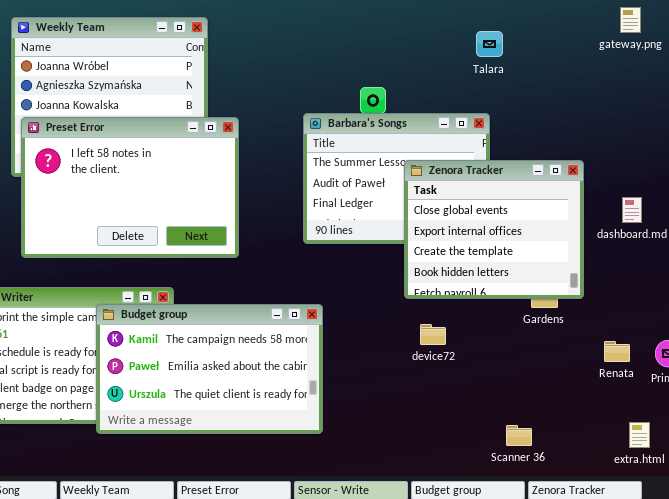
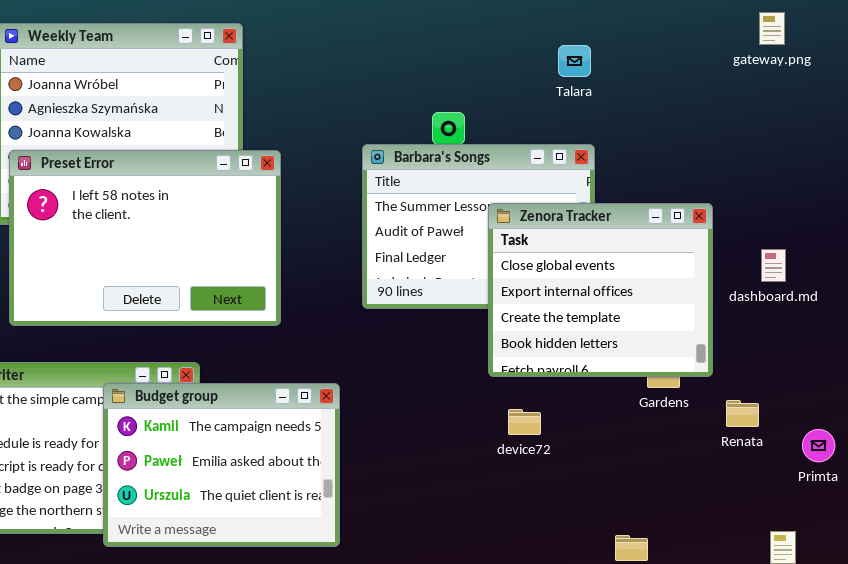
Talara: [476,31,503,57] -> [558,45,591,77], moved
Budget group: [96,304,323,434] -> [103,383,340,547], resized
Renata: [604,341,630,362] -> [726,400,759,427], moved

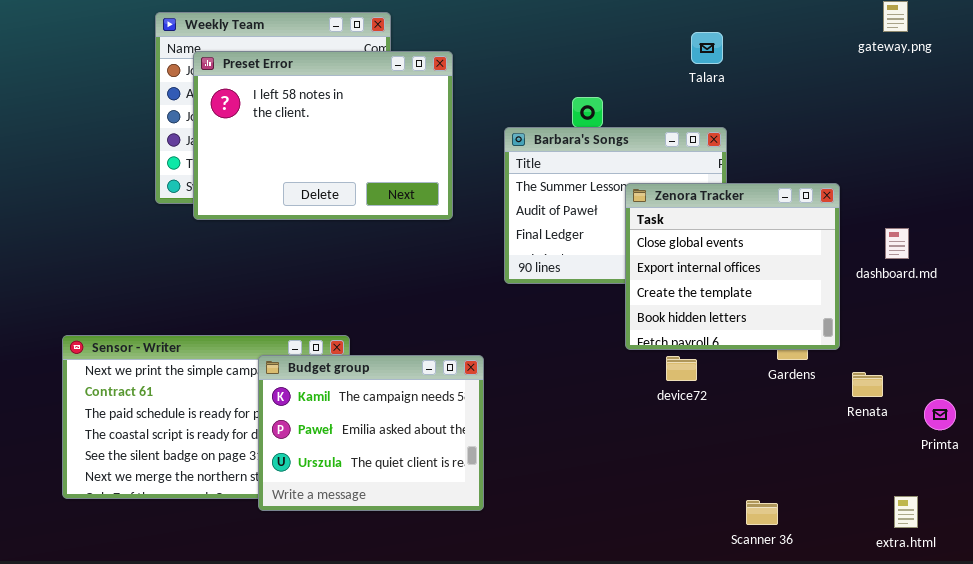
Preset Error: [9,150,281,326] -> [193,51,453,220], moved
device72: [508,409,541,435] -> [666,356,697,381], moved

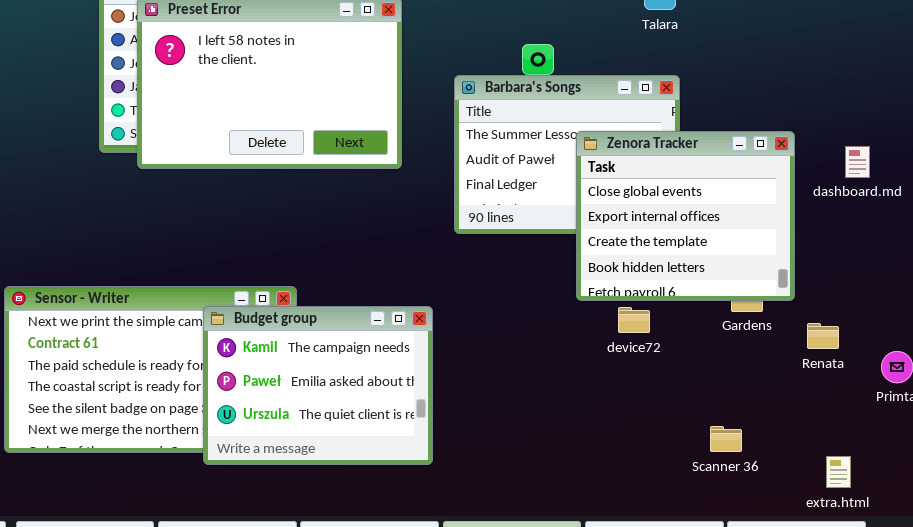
dashboard.md: [885,228,909,259] -> [845,146,870,178], moved
extra.html: [894,496,918,528] -> [826,456,851,488], moved
Scanner 36: [746,500,778,525] -> [710,426,742,452], moved

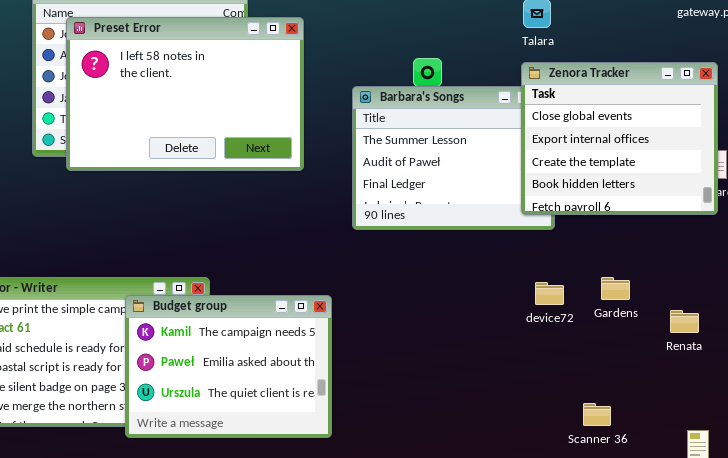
Zenora Tracker: [576,131,795,301] -> [521,62,718,215], moved
device72: [618,307,650,333] -> [535,282,564,305], moved

